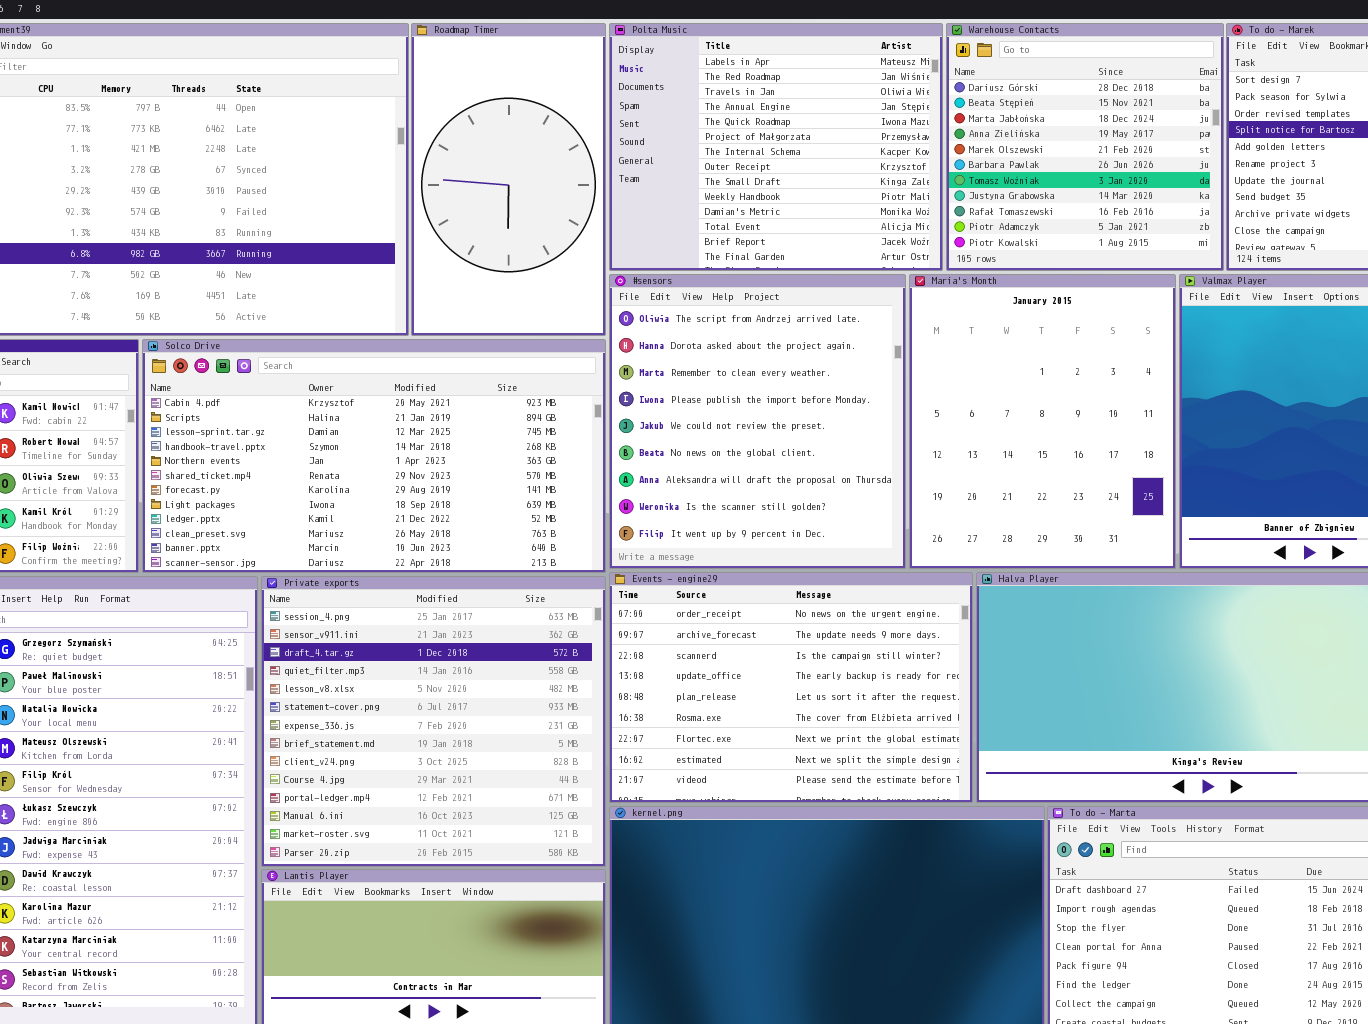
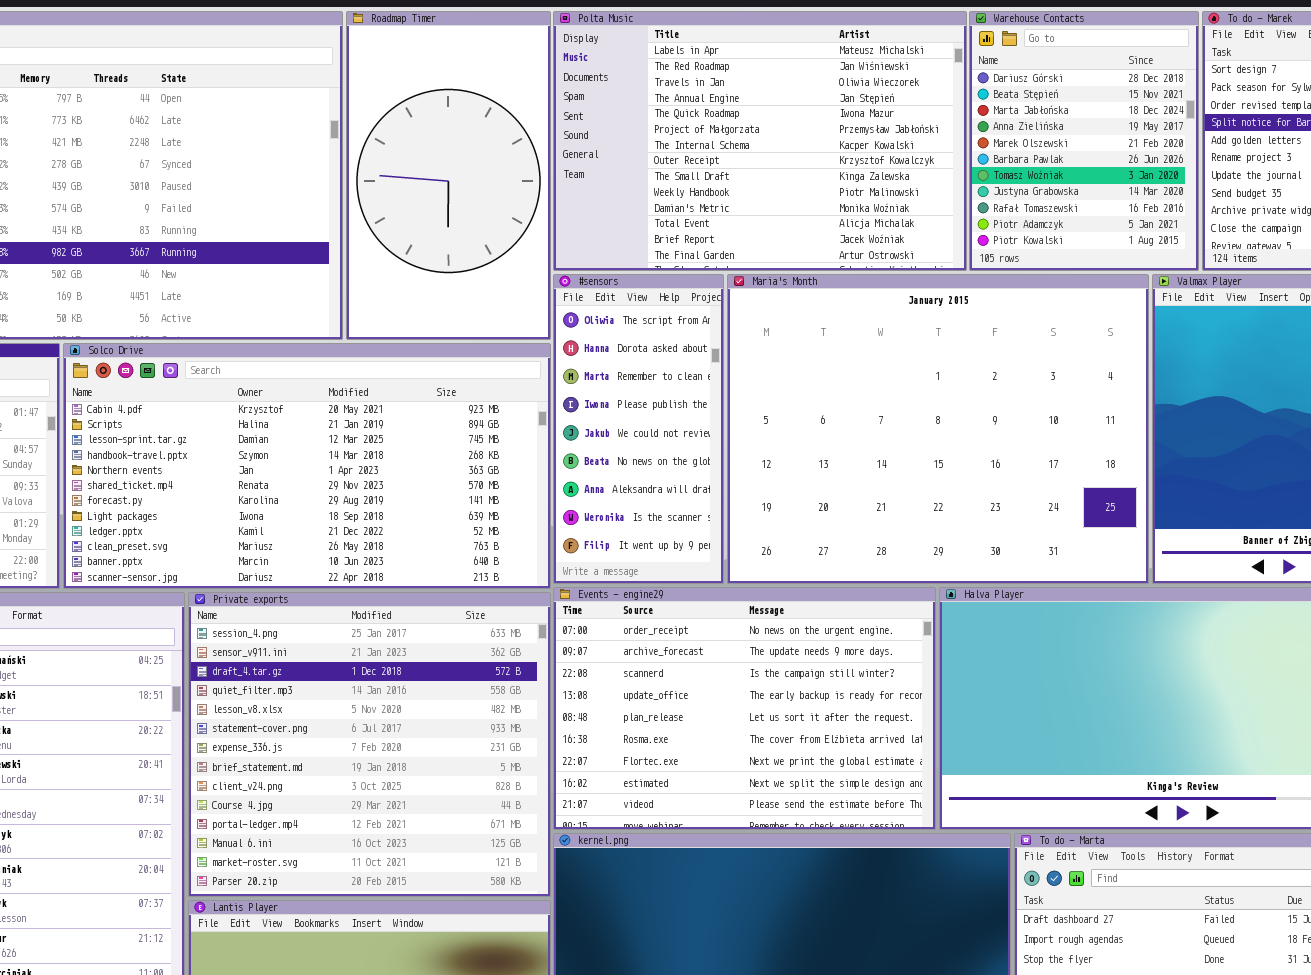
Polta Music: [609,23,943,271] -> [553,11,967,271], resized
Warehouse Contacts: [946,23,1224,271] -> [969,11,1199,271], resized
#sensors: [609,274,906,569] -> [553,274,724,584], resized
Maria's Month: [909,274,1176,569] -> [727,274,1149,584], resized

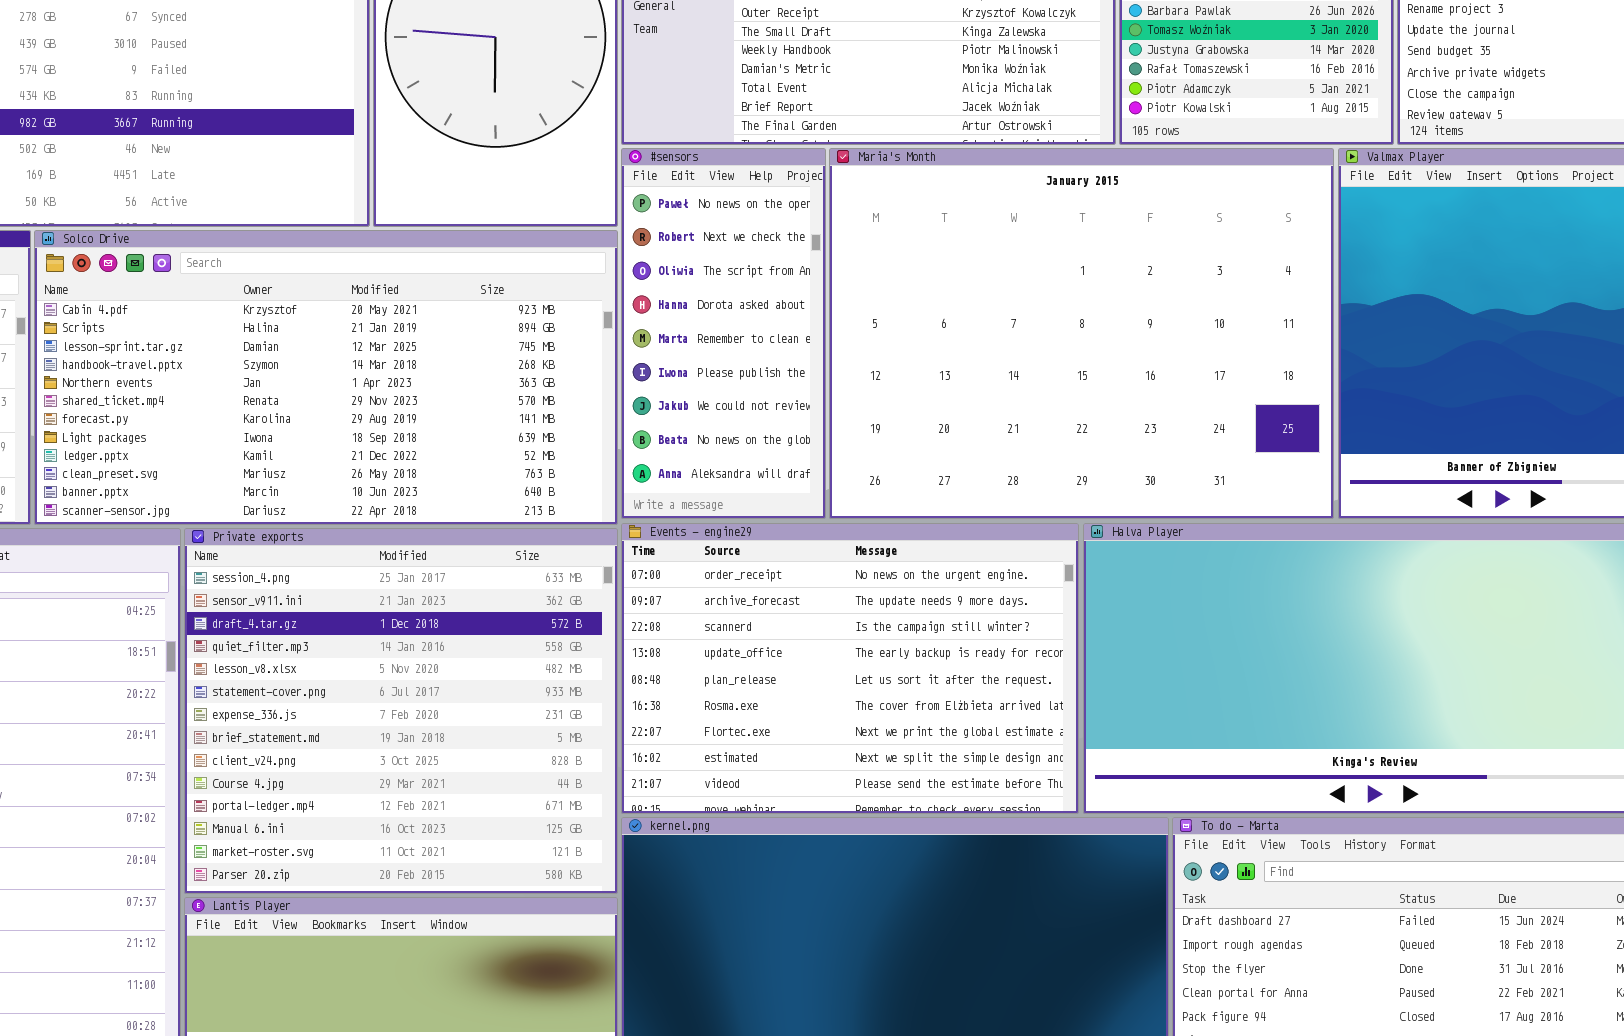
#sensors: [553,274,724,584] -> [621,148,826,519], scrolled up 2 rows

